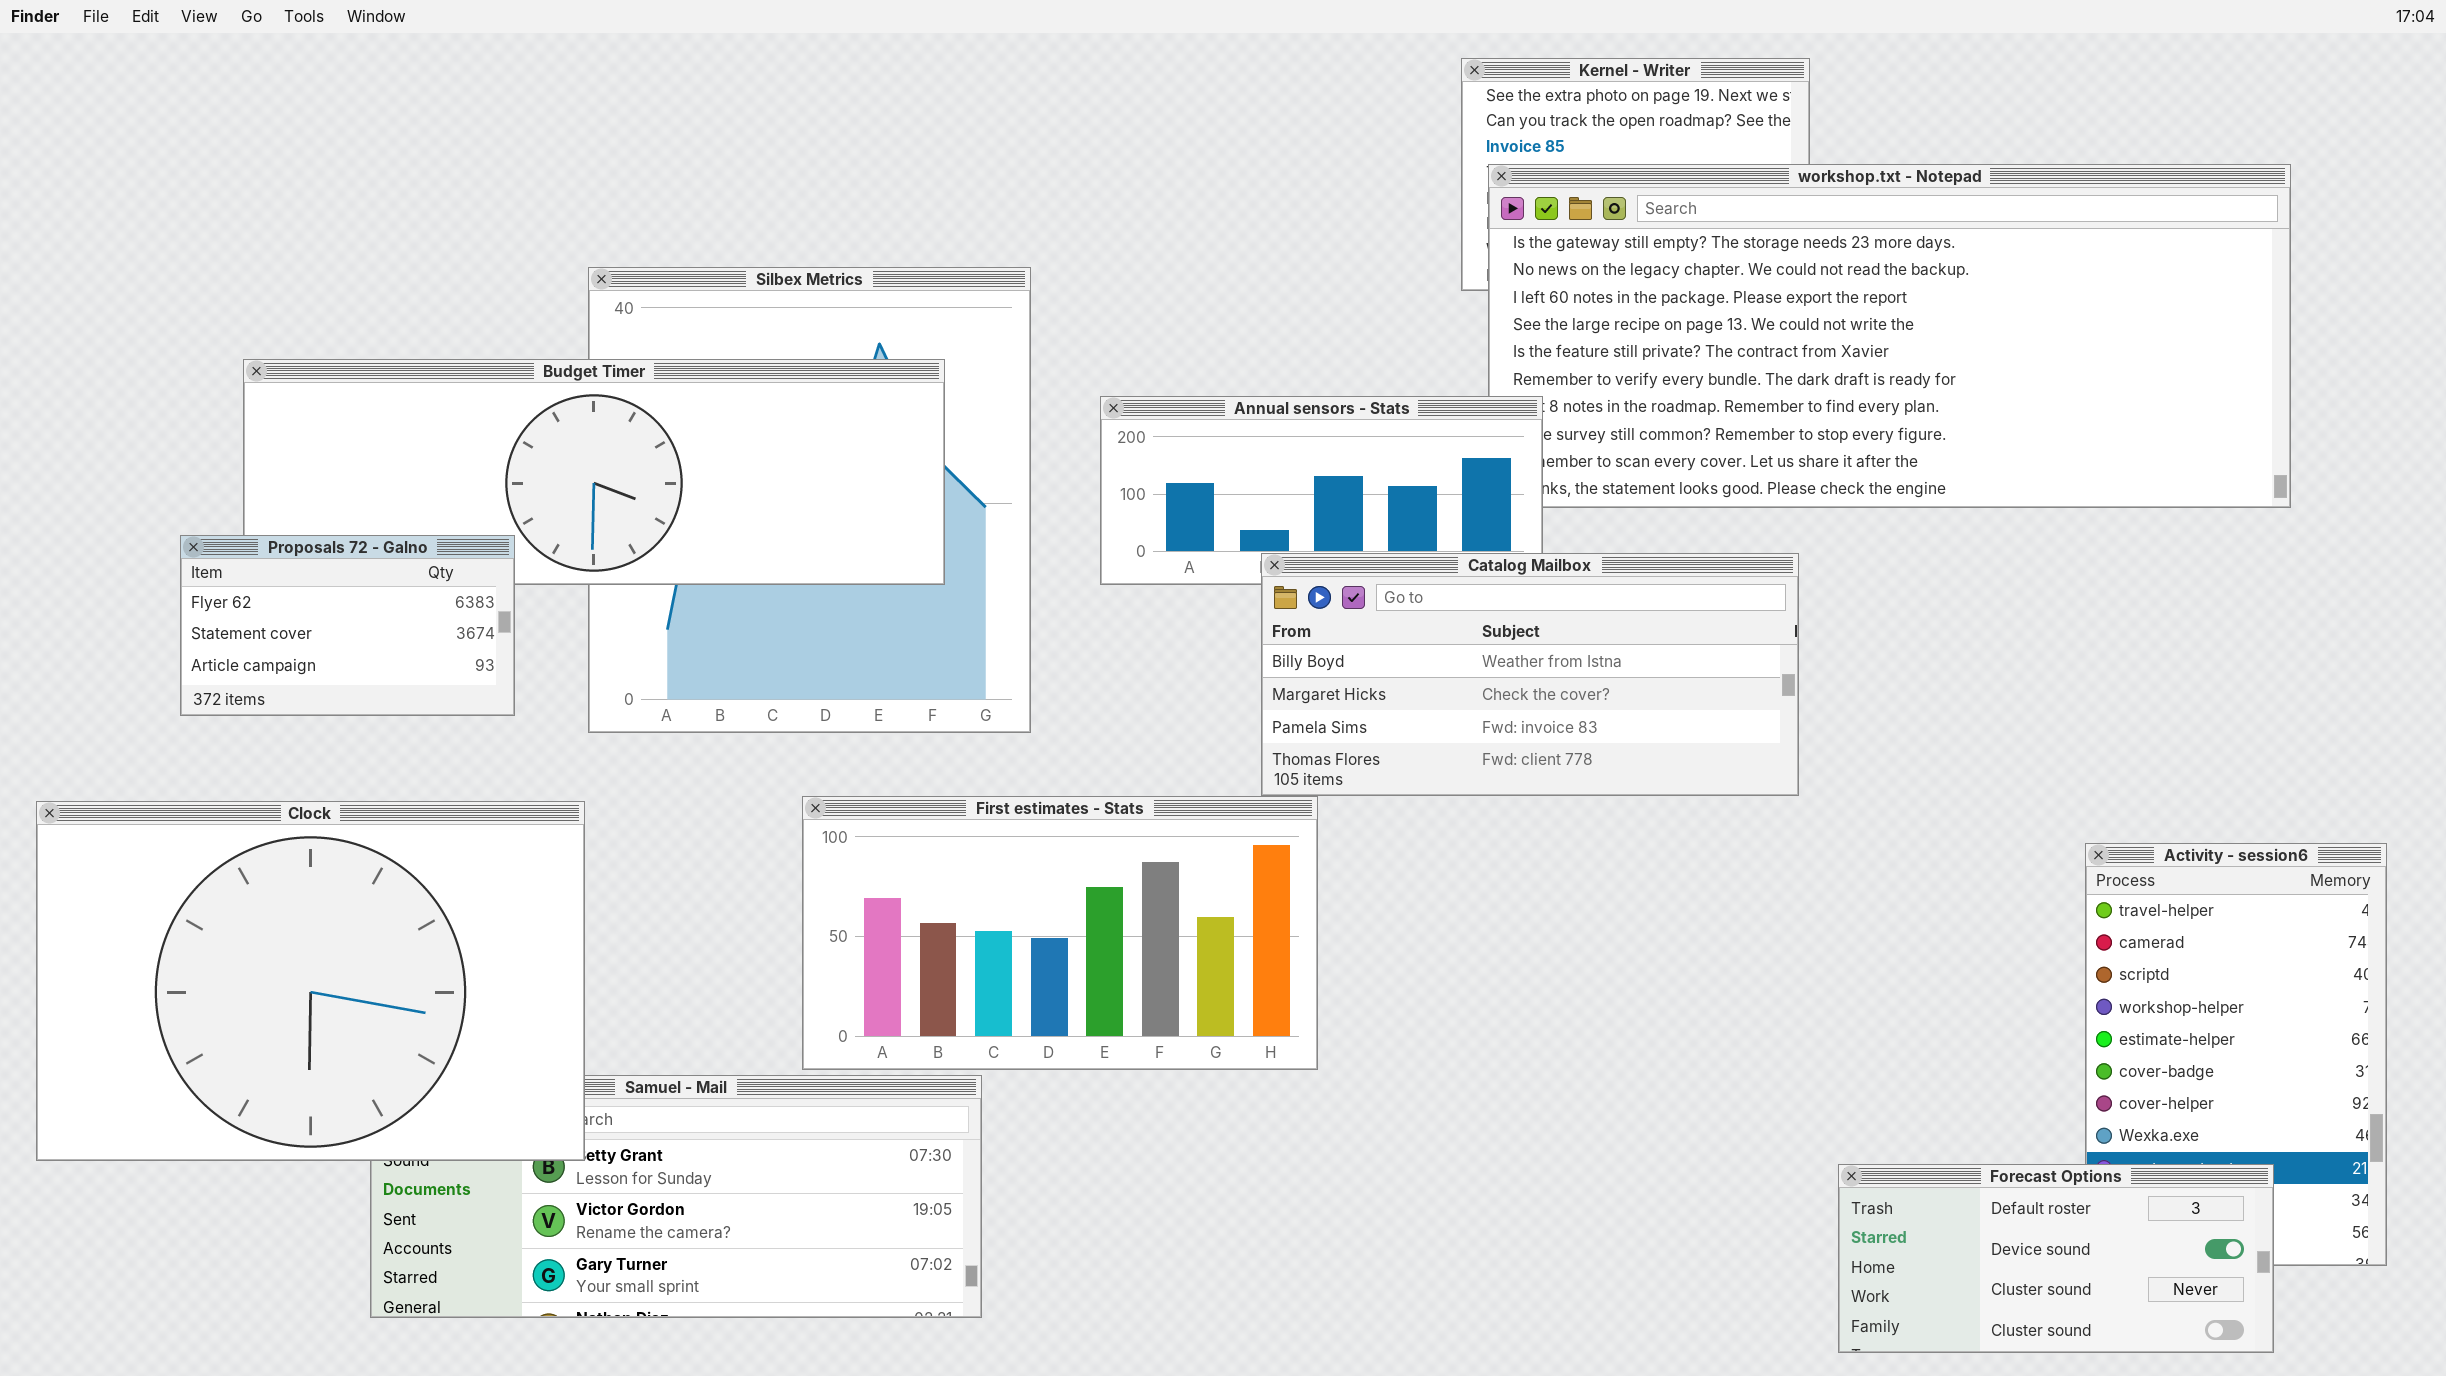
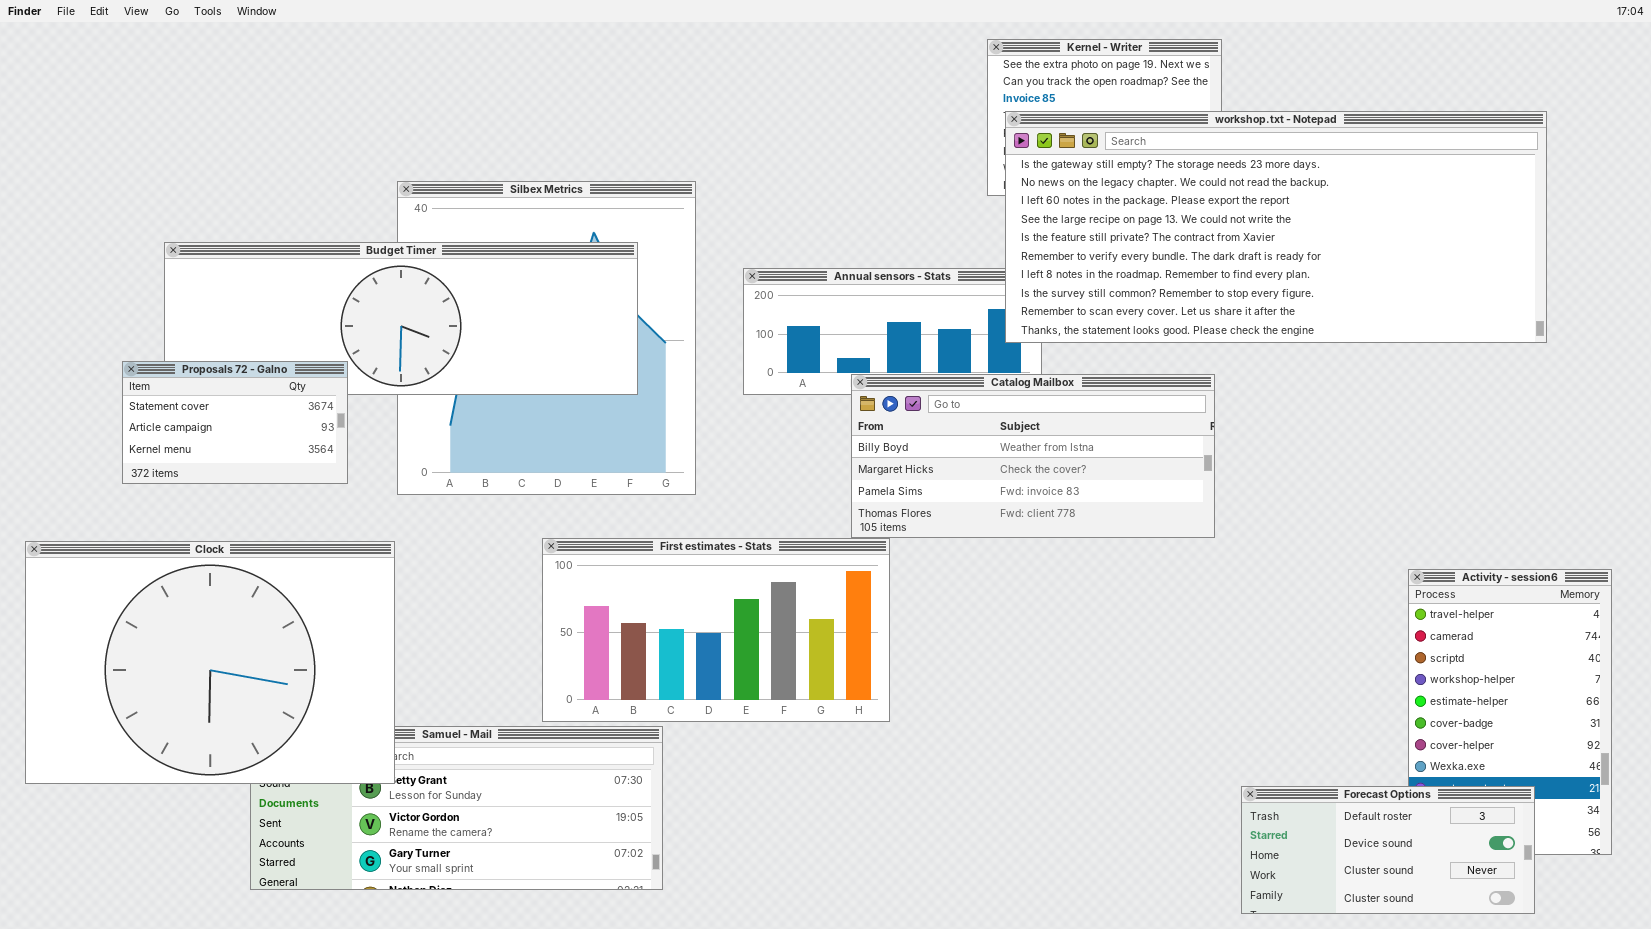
workshop.txt - Notepad: [1488,164,2291,508] -> [1005,111,1547,343], raised
Proposals 72 - Galno: [180,535,515,716] -> [122,361,348,484], scrolled down 1 row

